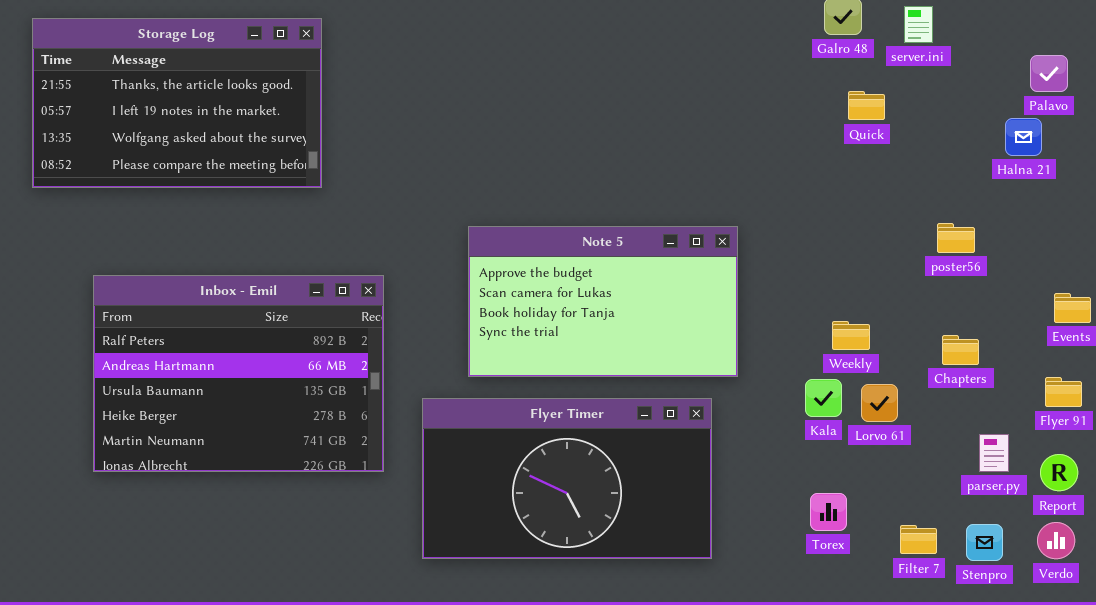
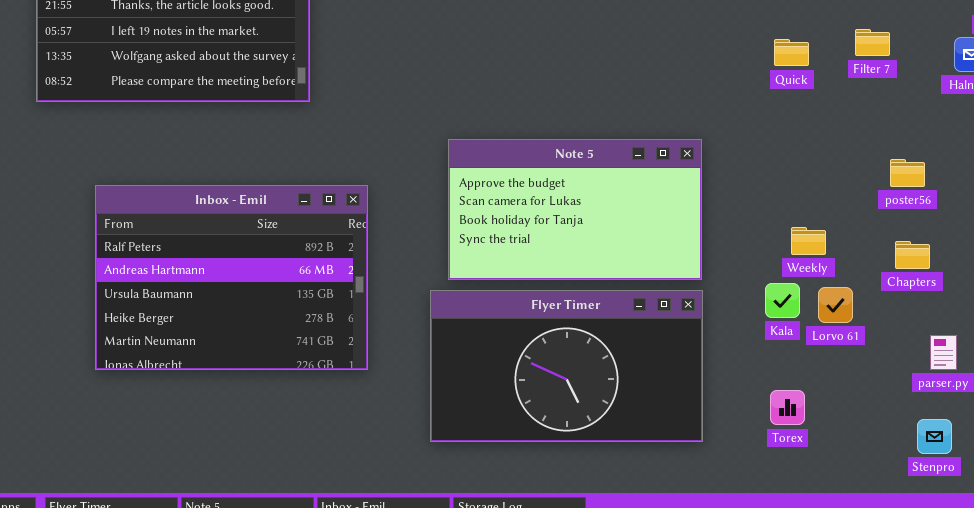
Quick: [848,91,885,120] -> [774,39,809,66], moved
poster56: [937,223,975,253] -> [890,159,925,187], moved
Flyer Timer: [422,398,712,559] -> [430,290,703,442], moved
Filter 7: [900,525,937,554] -> [855,29,890,56], moved

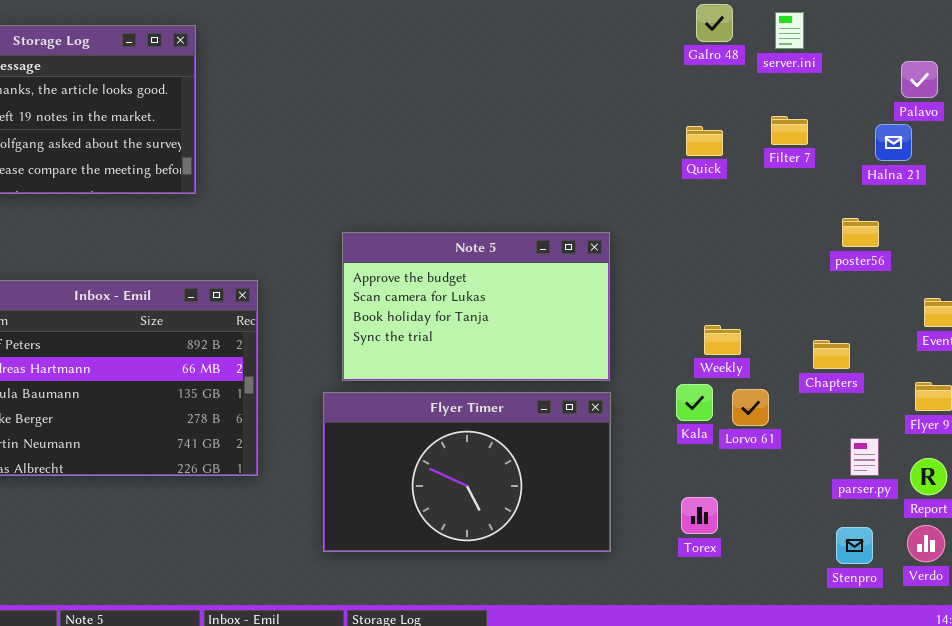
poster56: [890,159,925,187] -> [842,218,879,247], moved

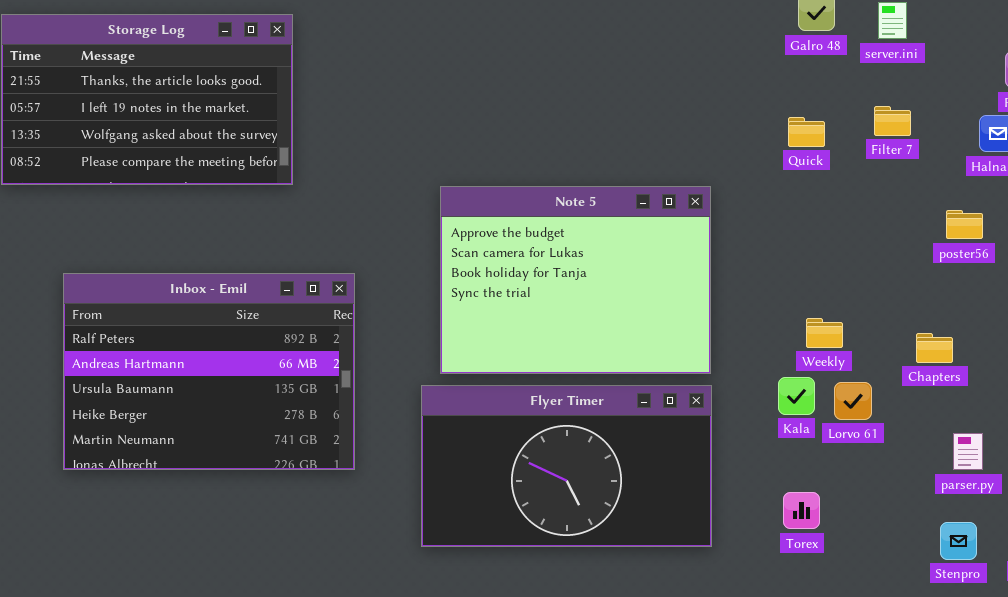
Note 5: [342,232,610,381] -> [440,186,711,374], resized

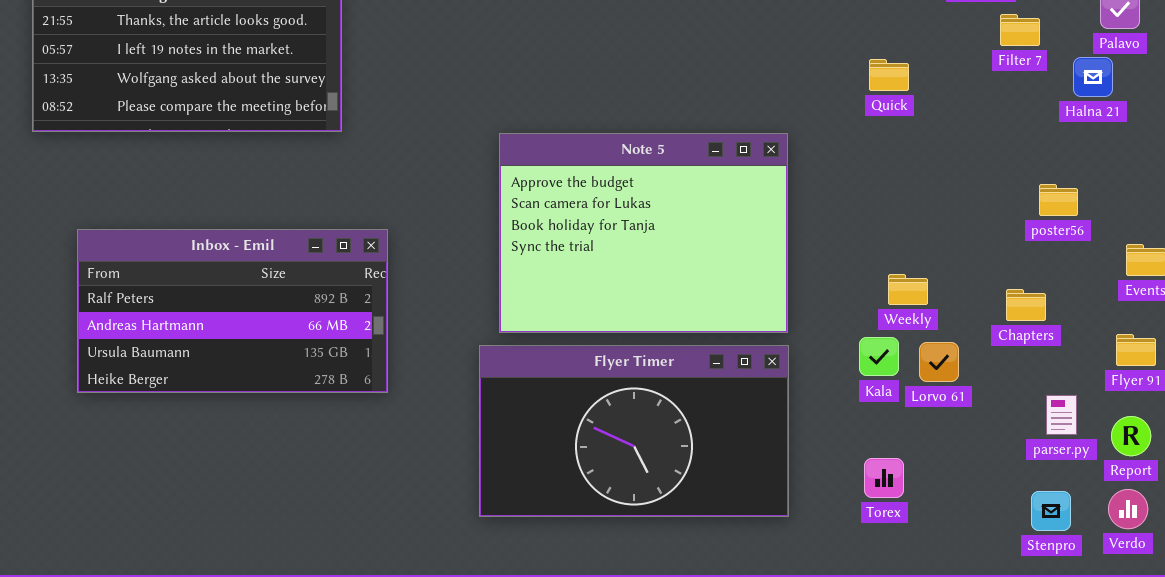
Filter 7: [874,106,911,136] -> [1000,14,1040,46], moved
poster56: [946,210,983,239] -> [1039,184,1078,216], moved
Inbox - Emil: [63,273,355,470] -> [77,229,388,393], moved, resized

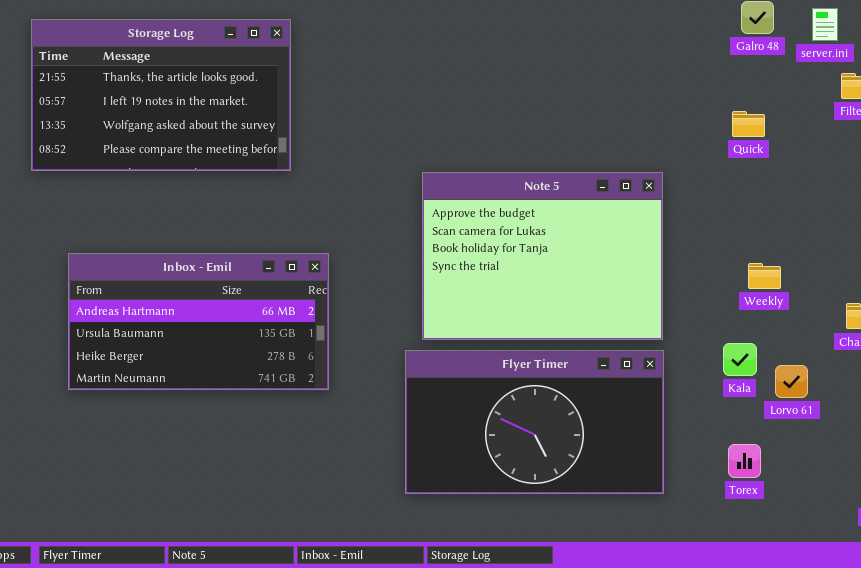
Inbox - Emil: [77,229,388,393] -> [68,253,329,390], scrolled down 1 row
Weekly: [888,274,928,305] -> [748,263,781,289], moved
Lorvo 61: [919,342,959,382] -> [775,365,808,398], moved

